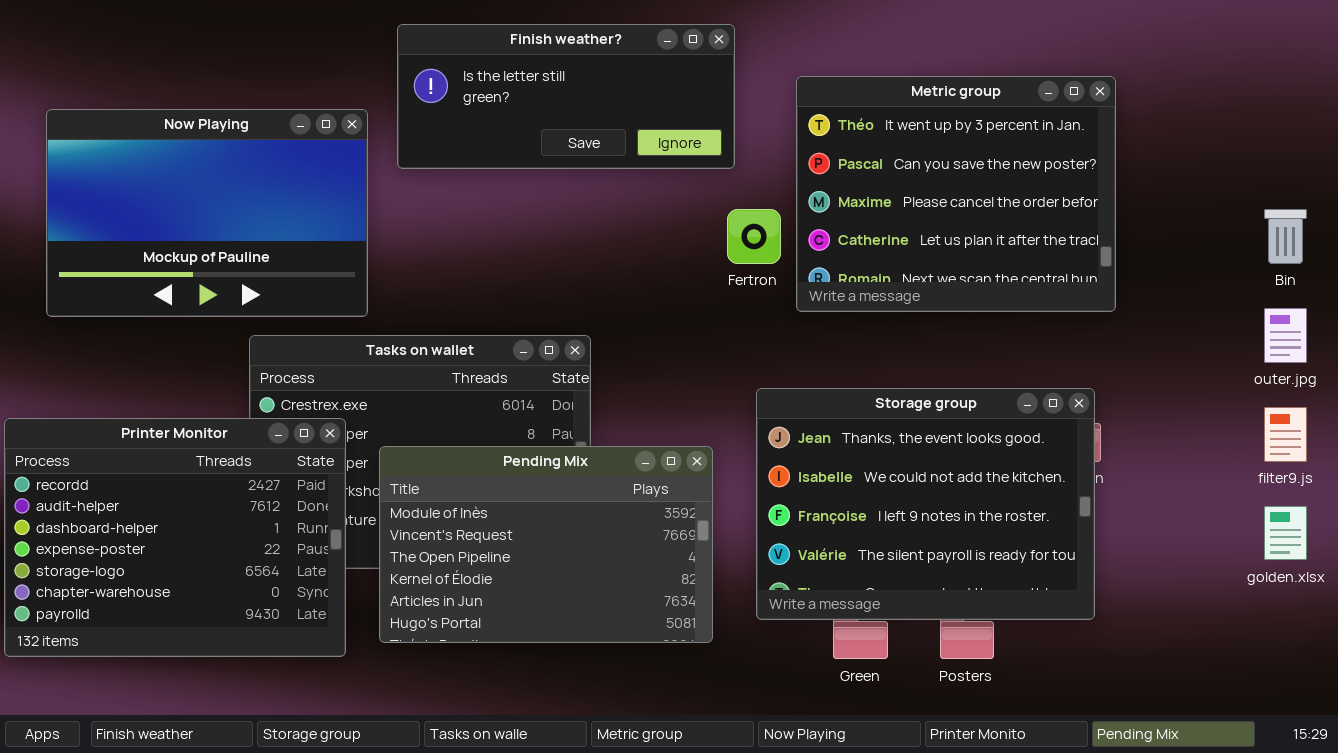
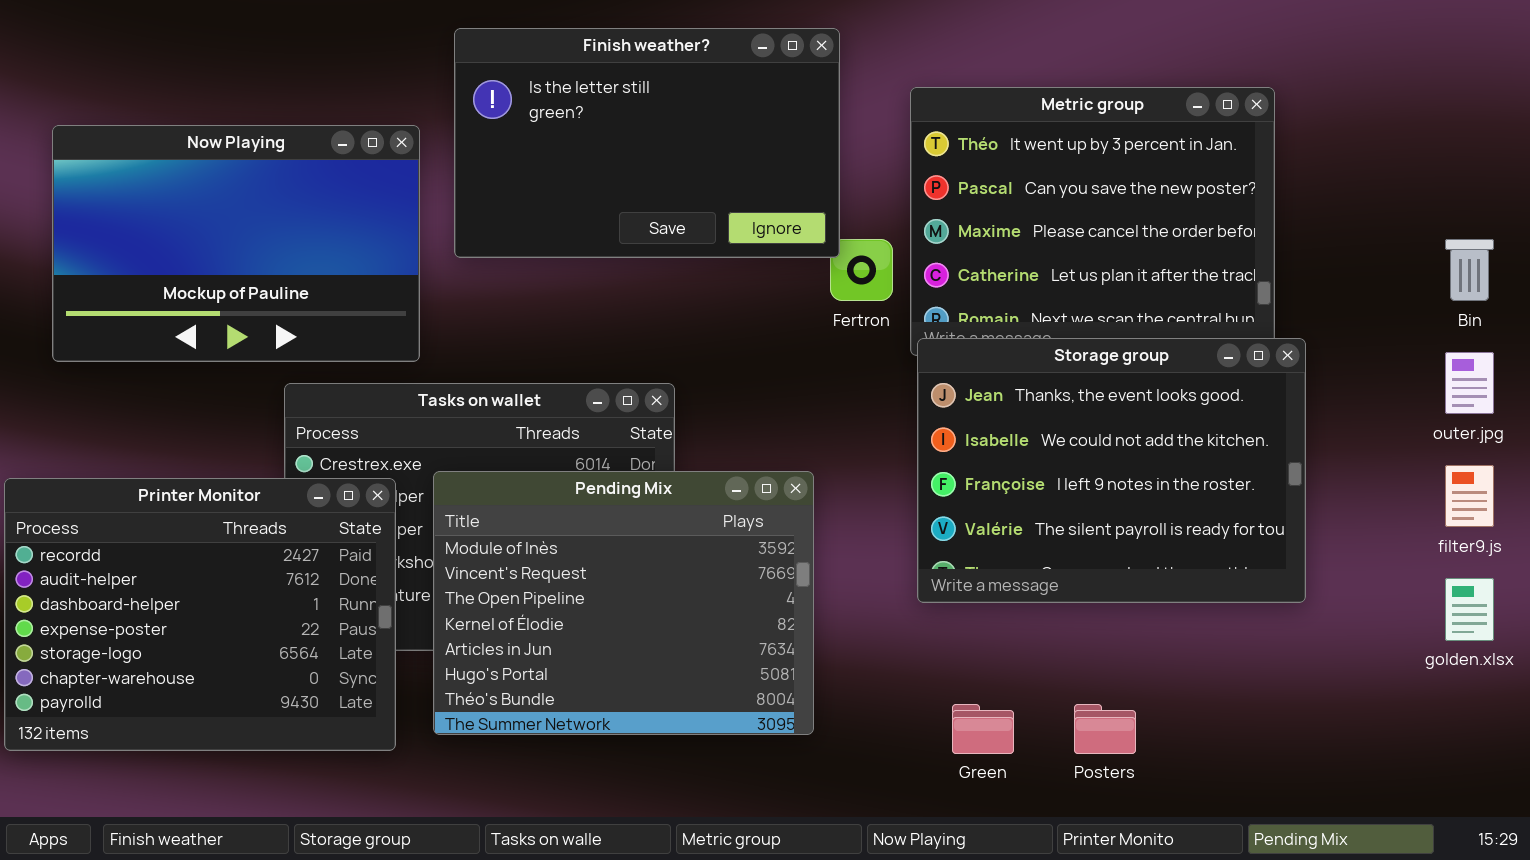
Finish weather?: [397,24,735,169] -> [454,28,840,258], resized
Storage group: [756,388,1095,620] -> [917,338,1306,603], moved
Pending Mix: [379,446,713,643] -> [433,471,814,735], resized

